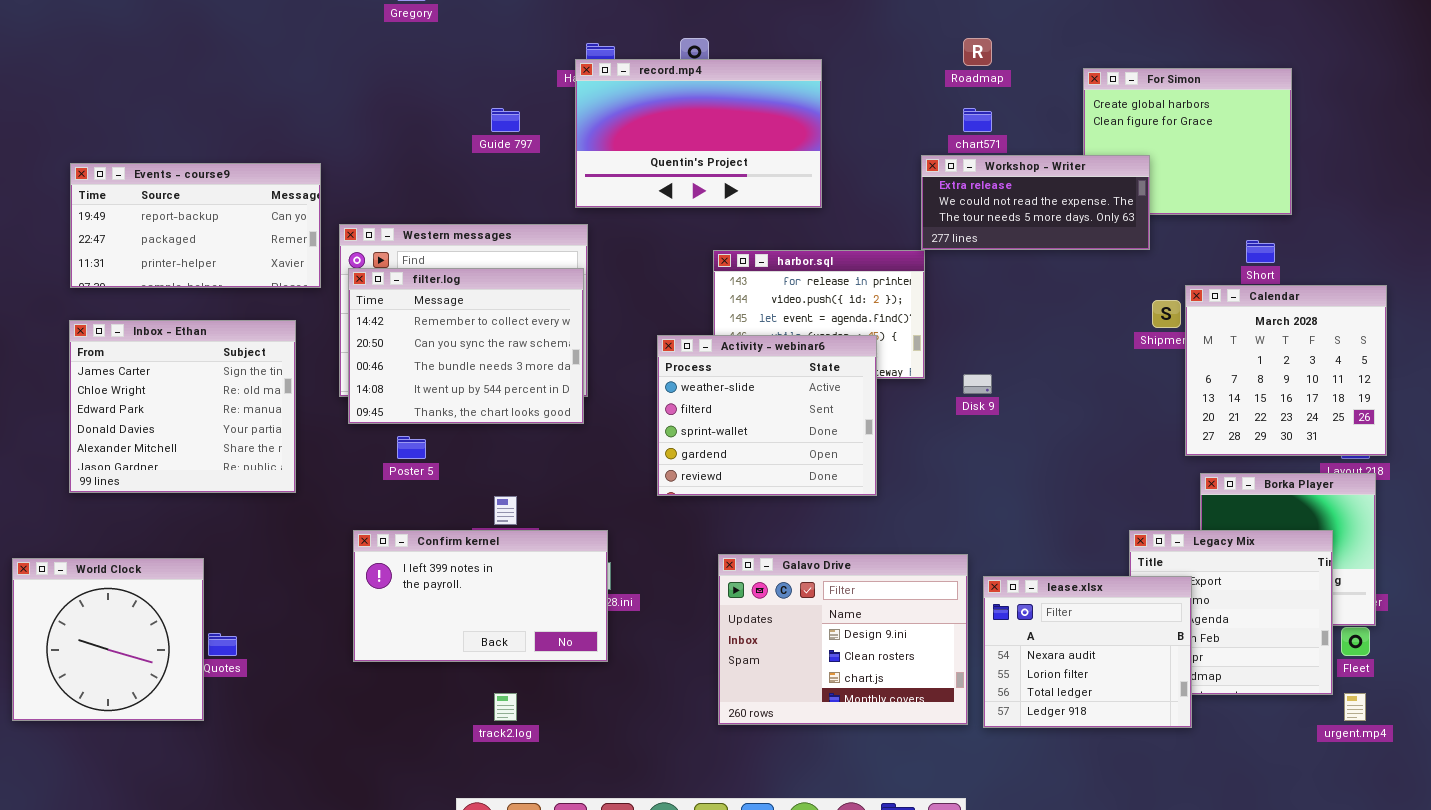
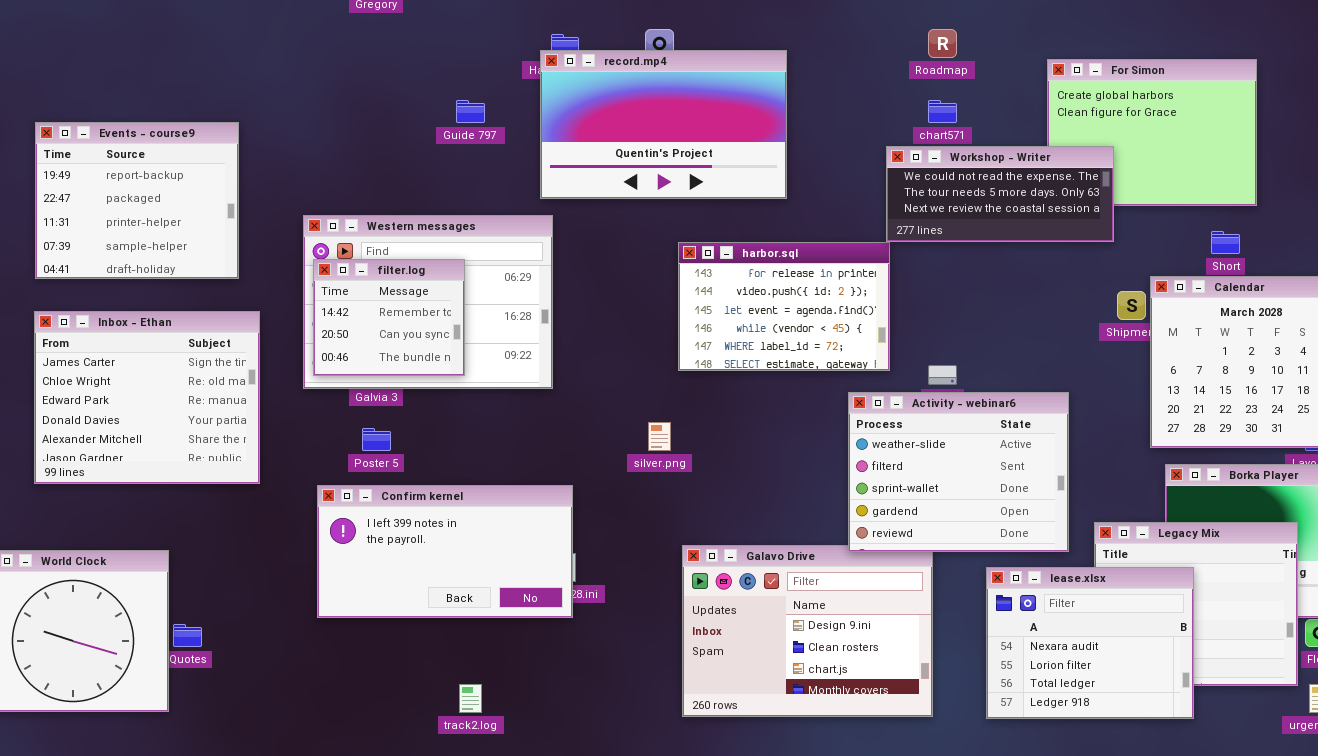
Workshop - Writer: [921,155,1150,250] -> [886,146,1114,242], scrolled down 1 row
Events - course9: [70,163,321,288] -> [35,122,239,279], resized
filter.log: [348,268,584,424] -> [313,259,465,376], resized
Activity - webinar6: [657,335,877,496] -> [848,392,1069,552], moved
Confirm kernel: [353,530,608,662] -> [317,485,573,618], moved
lease.xlsx: [983,576,1192,728] -> [986,567,1194,719], moved

